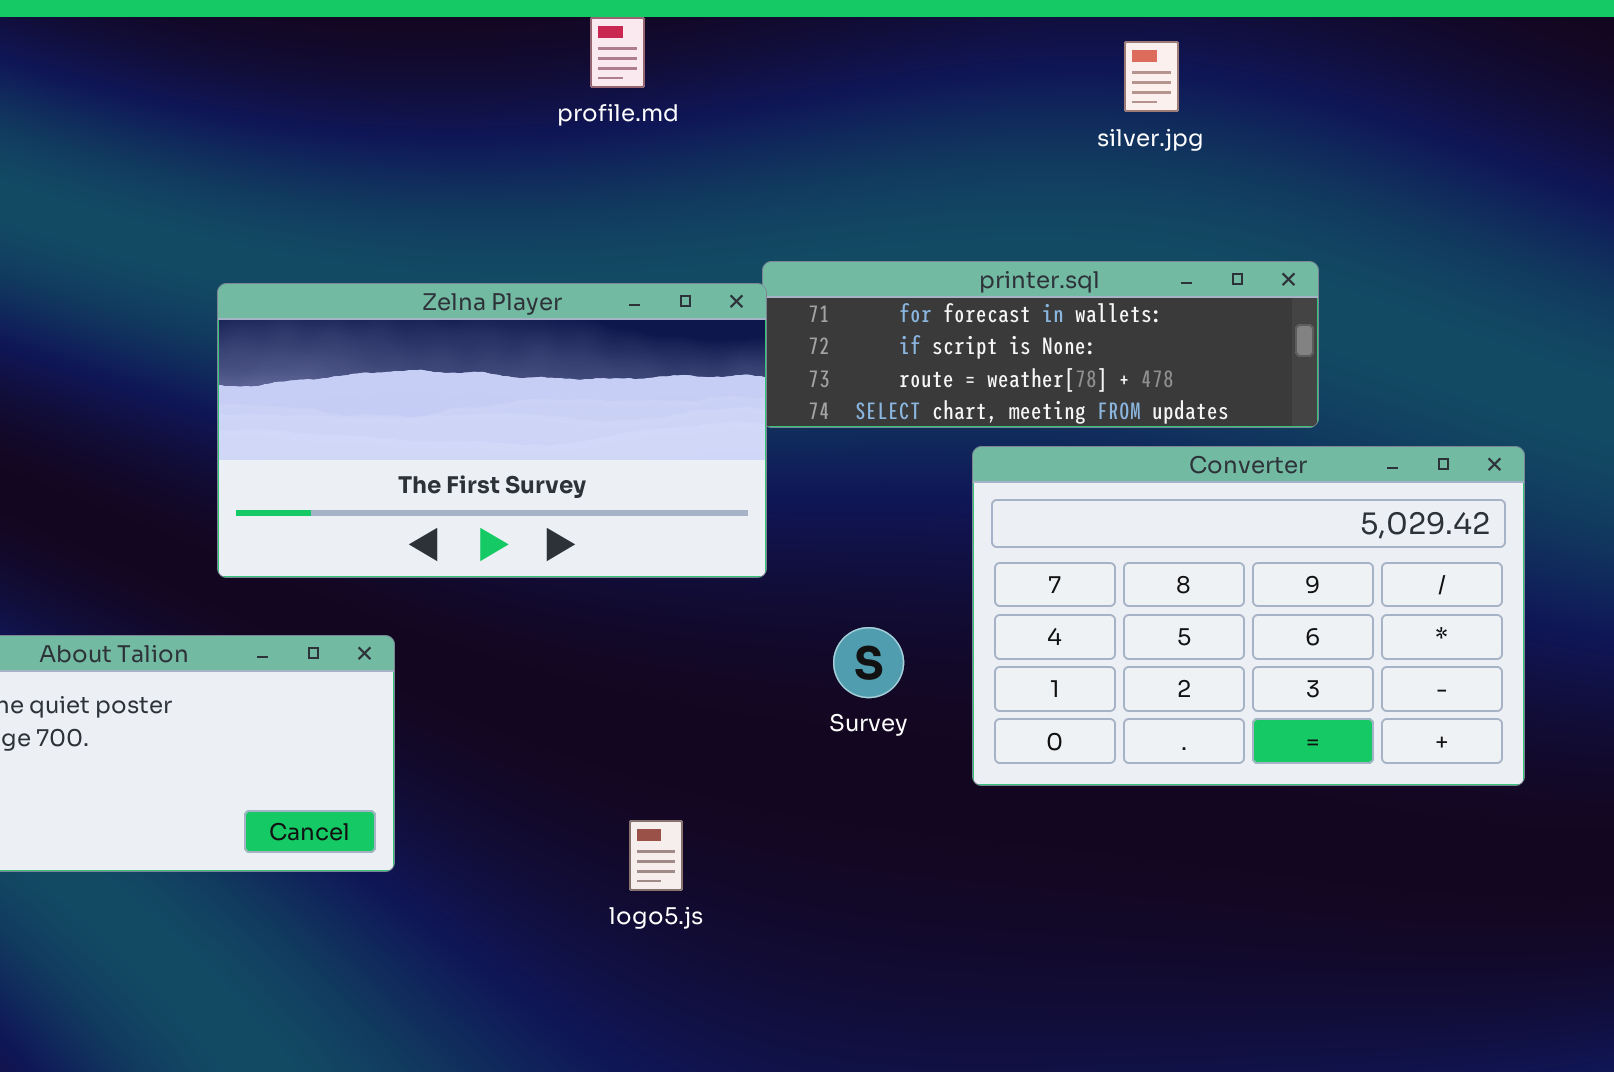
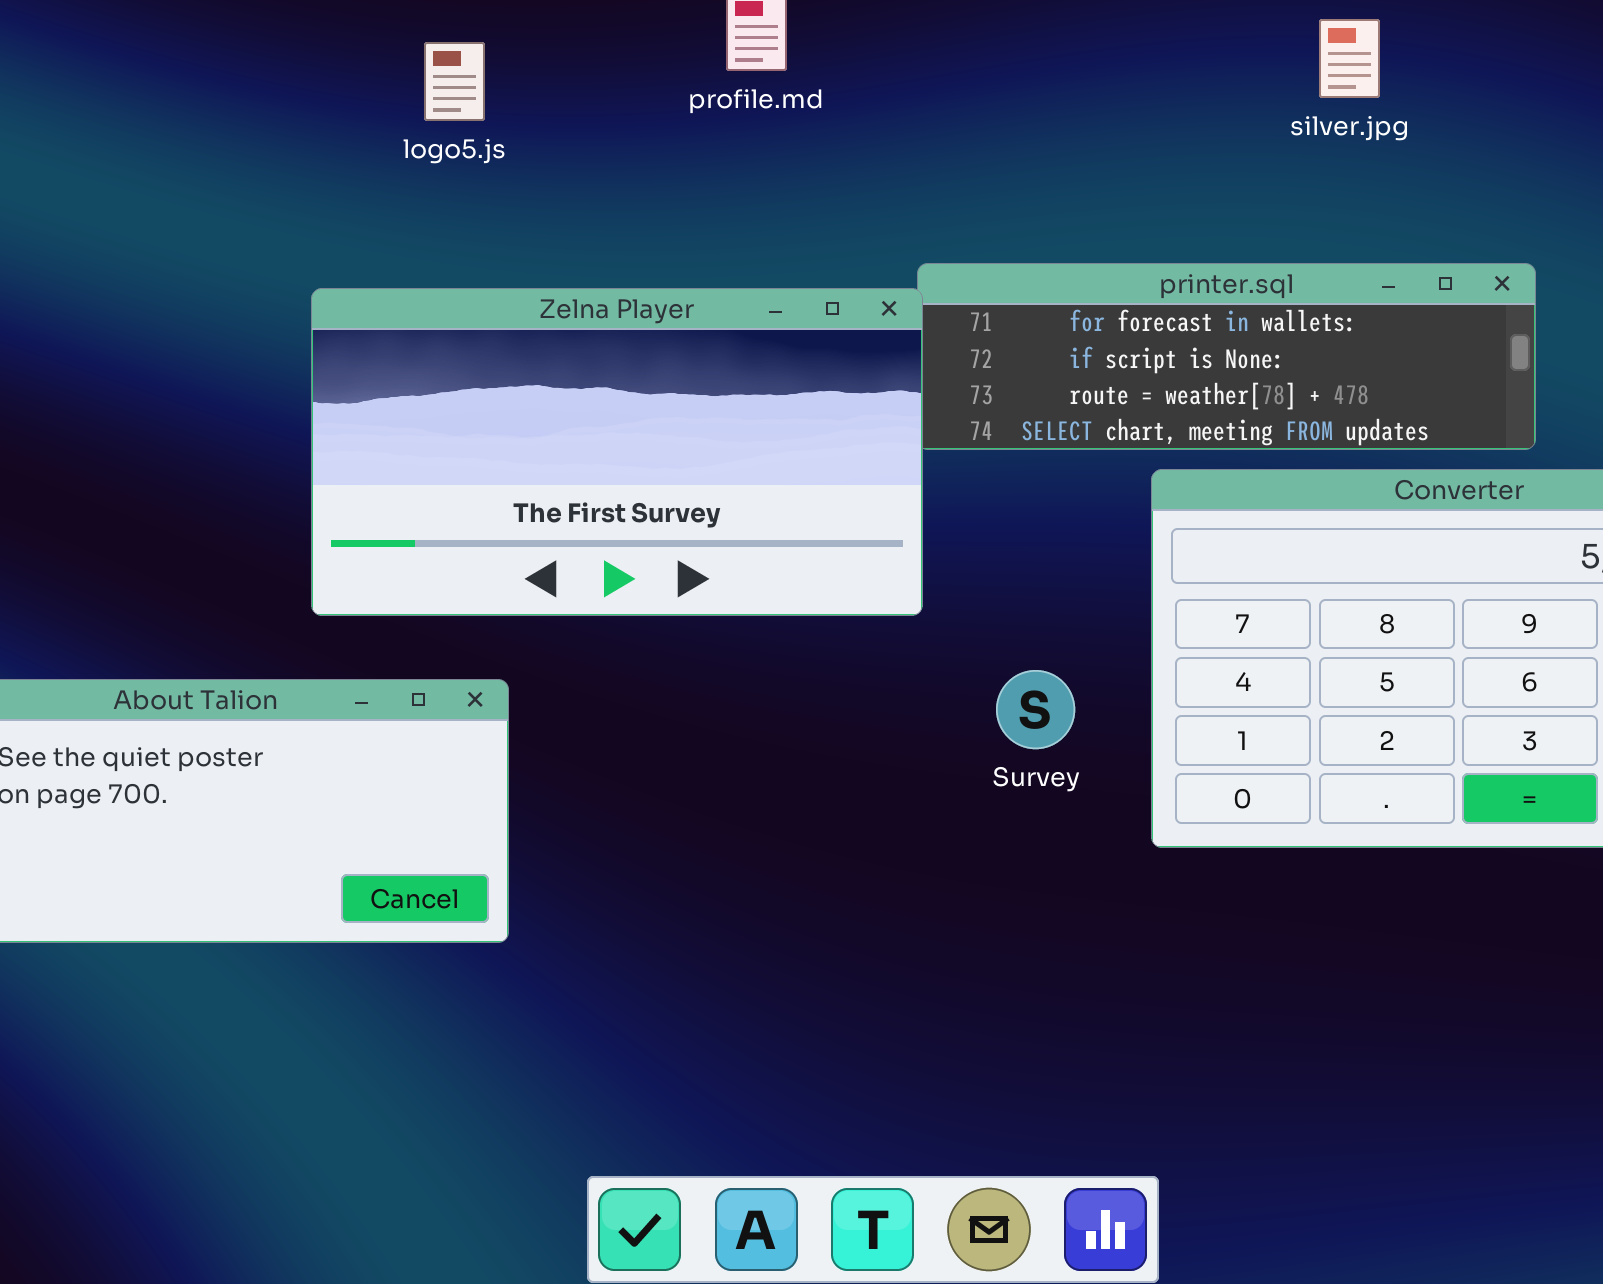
logo5.js: [629,820,683,891] -> [424,42,485,121], moved

